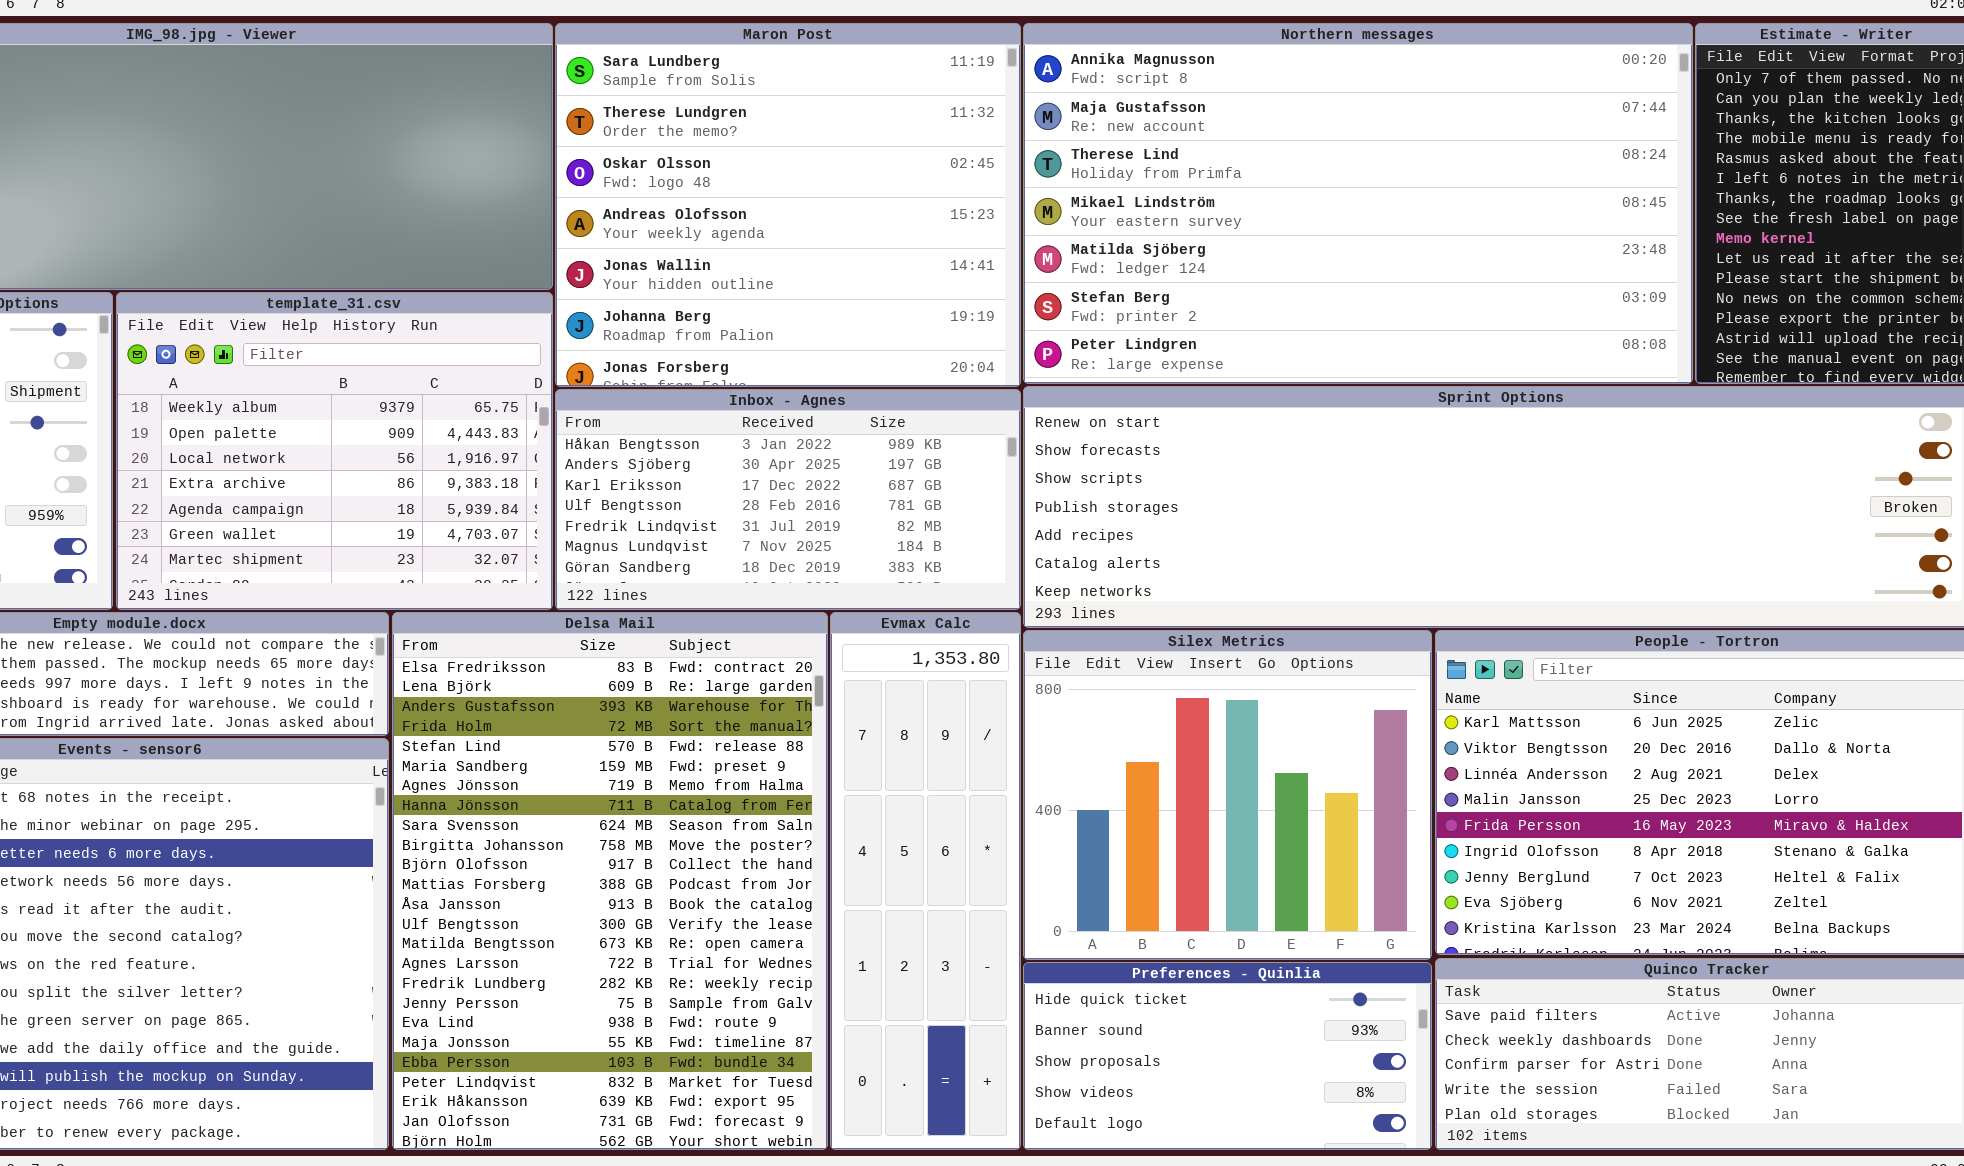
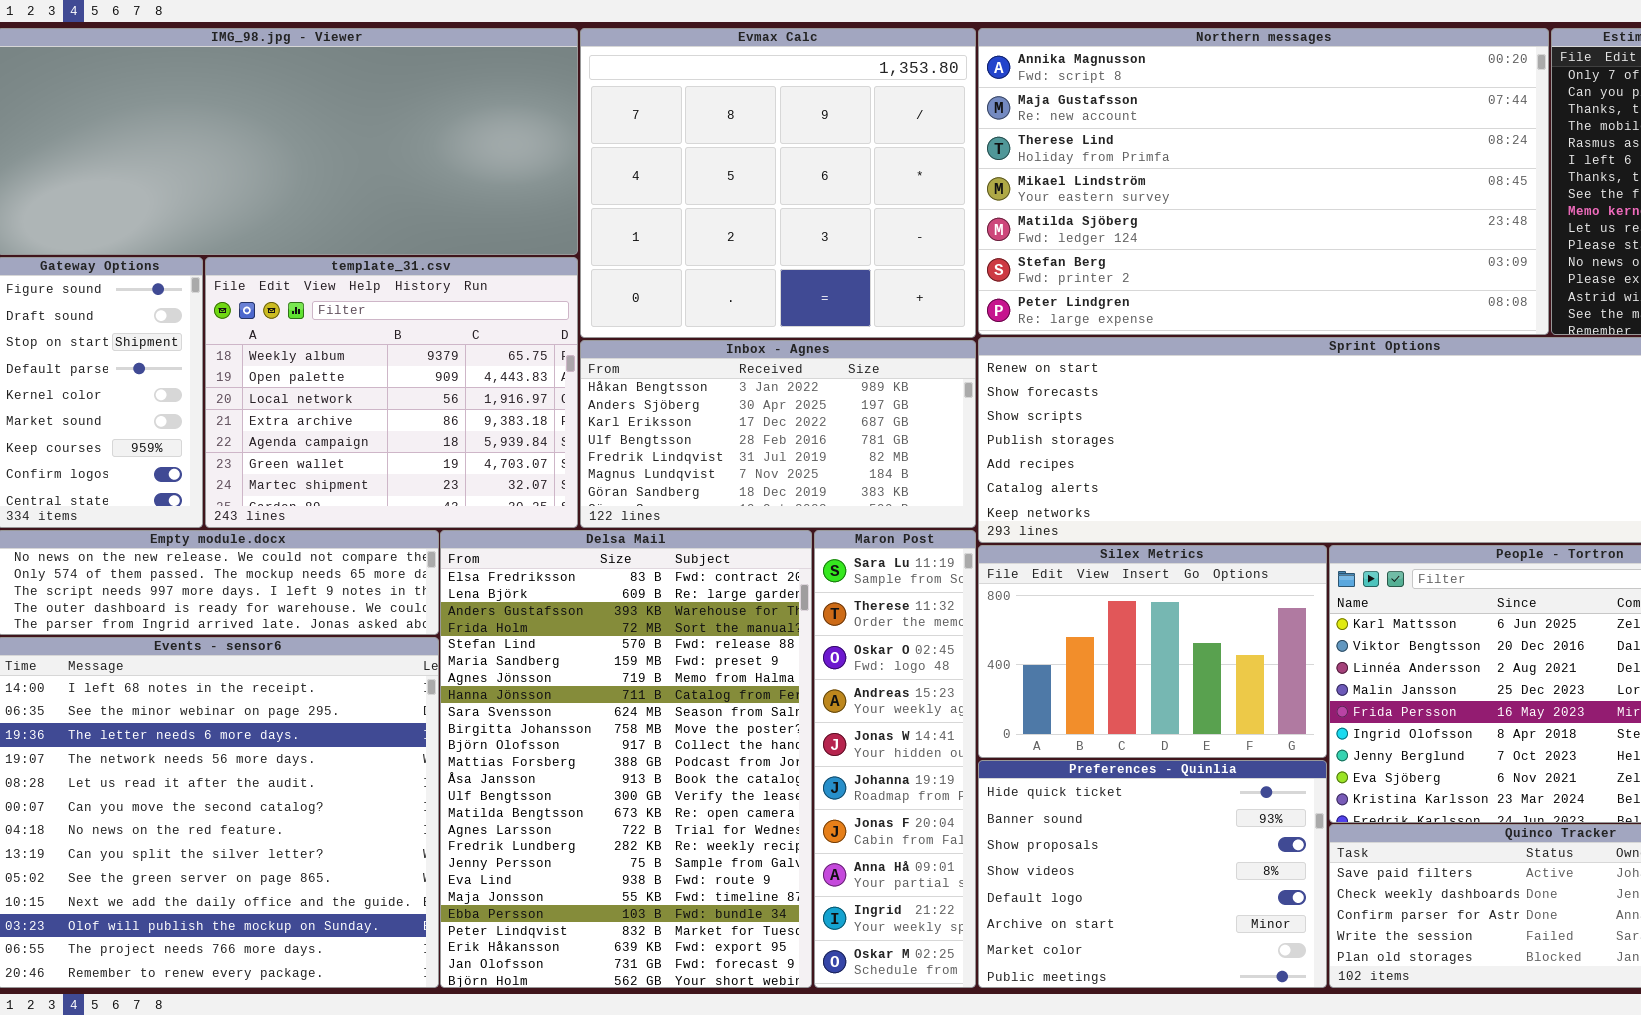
Maron Post: [555,23,1021,387] -> [814,530,976,988], moved, resized
Evmax Calc: [830,612,1021,1150] -> [580,28,976,338], moved, resized
Silex Metrics: [1023,630,1432,960] -> [978,545,1327,758], resized
Preferences - Quinlia: [1023,962,1432,1150] -> [978,760,1327,988], resized

